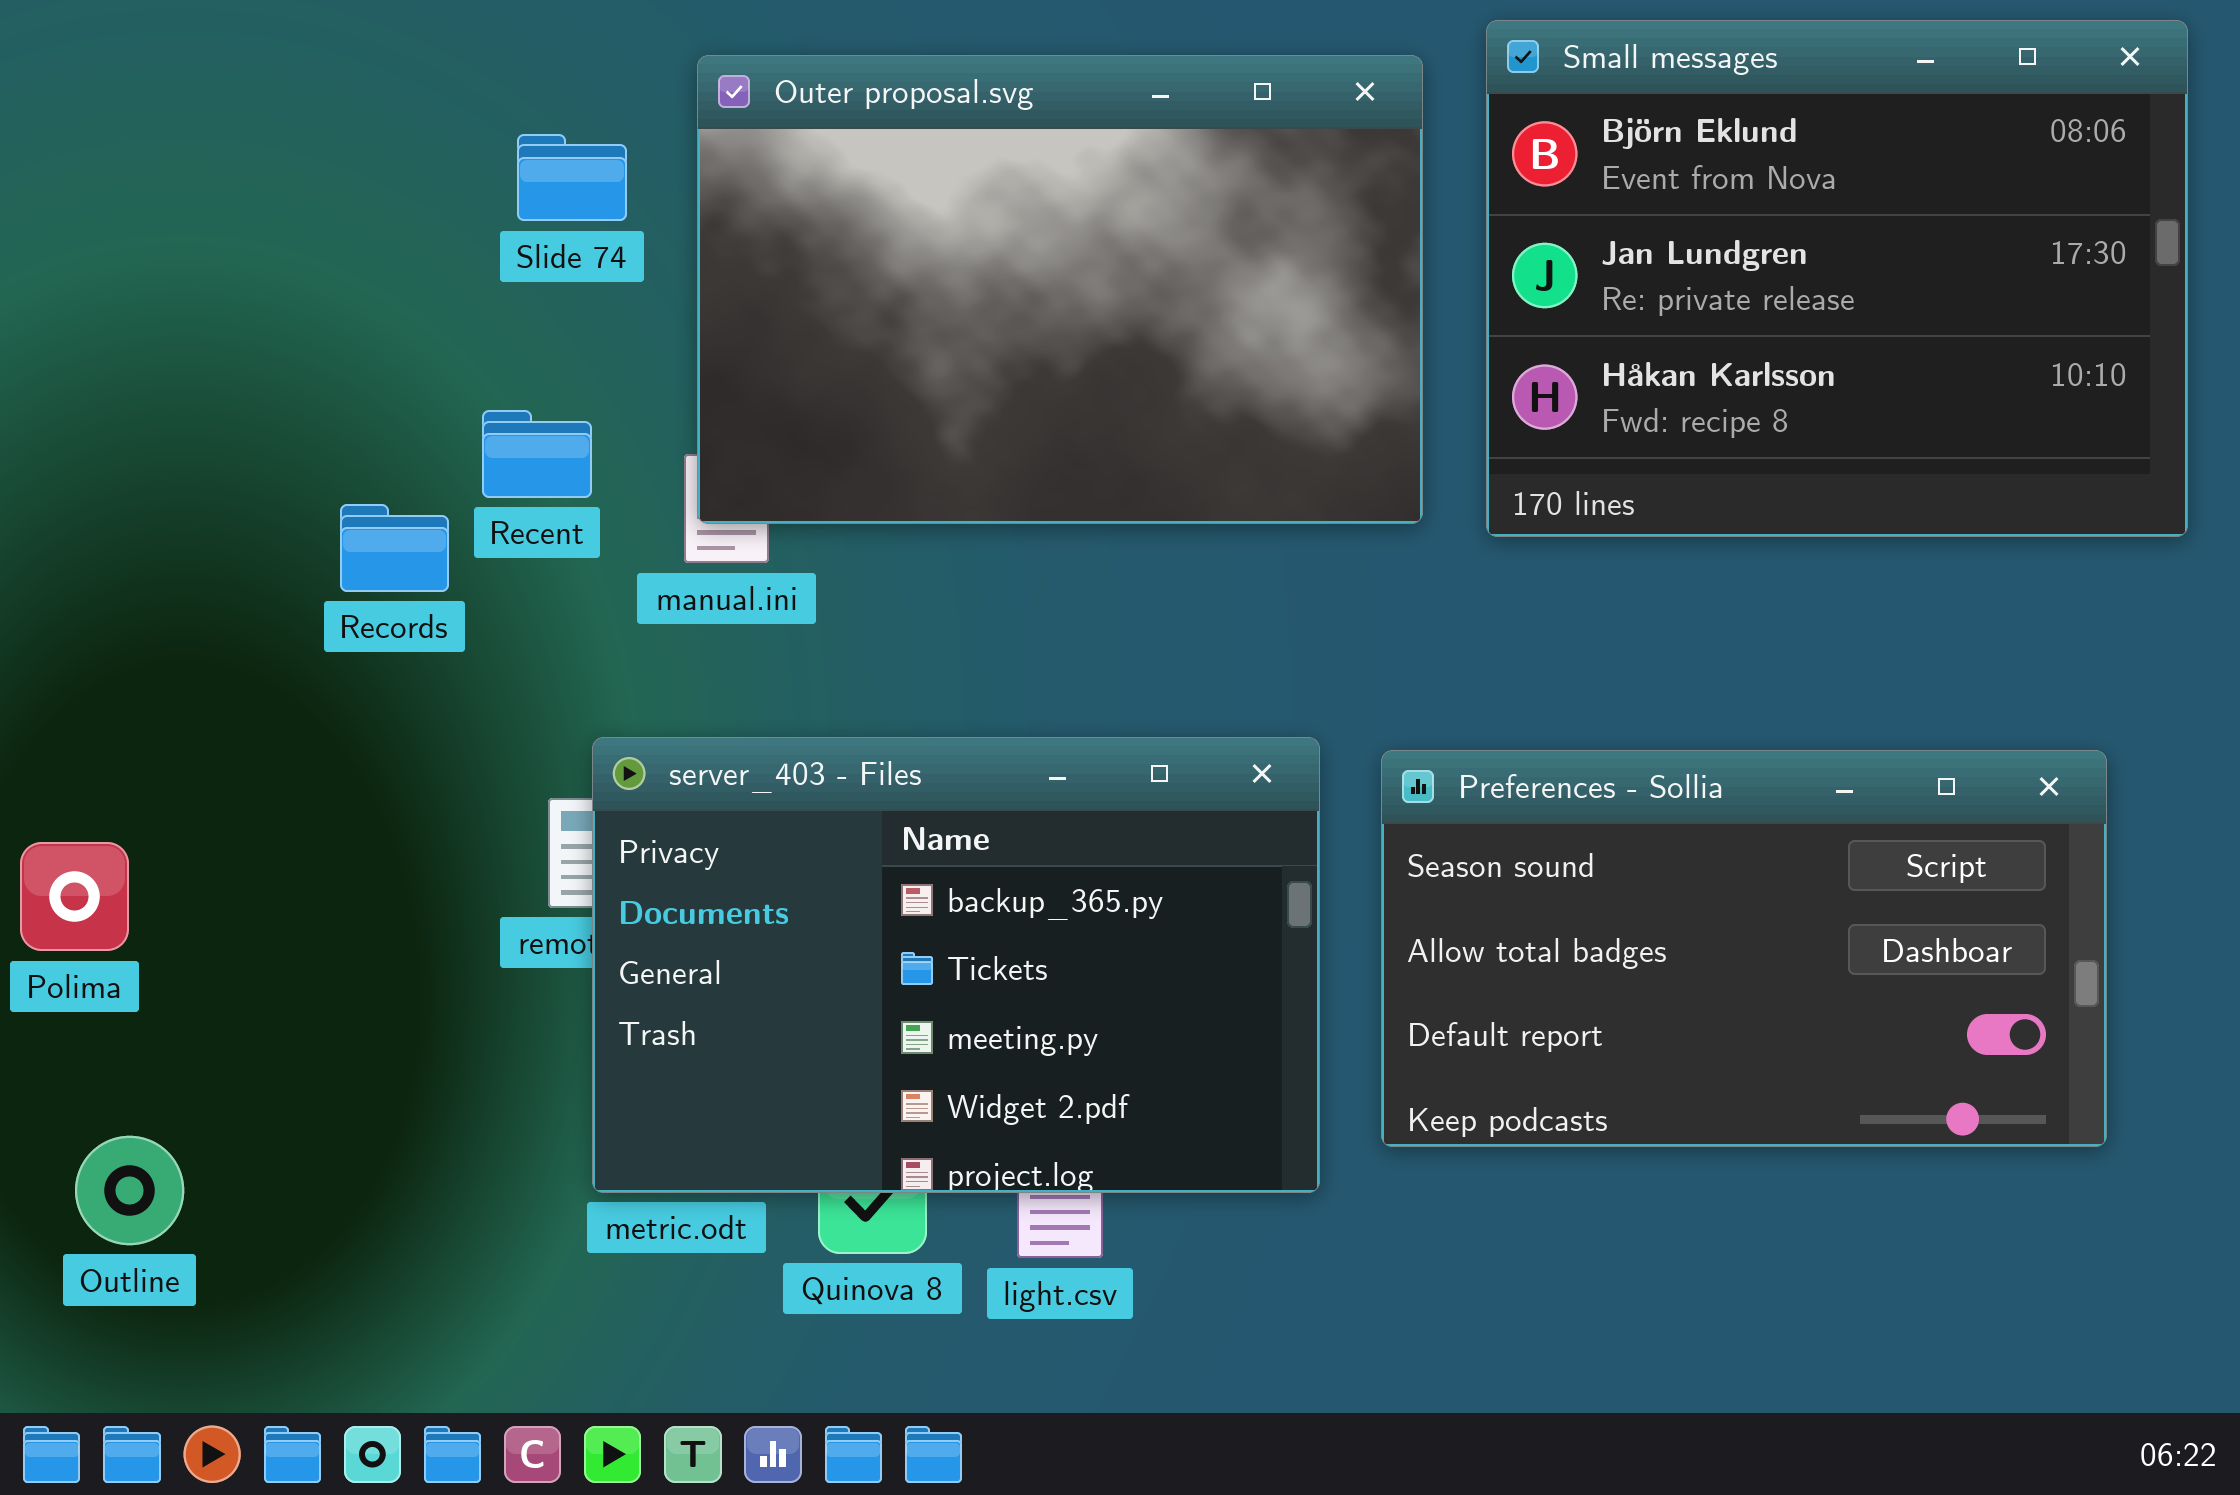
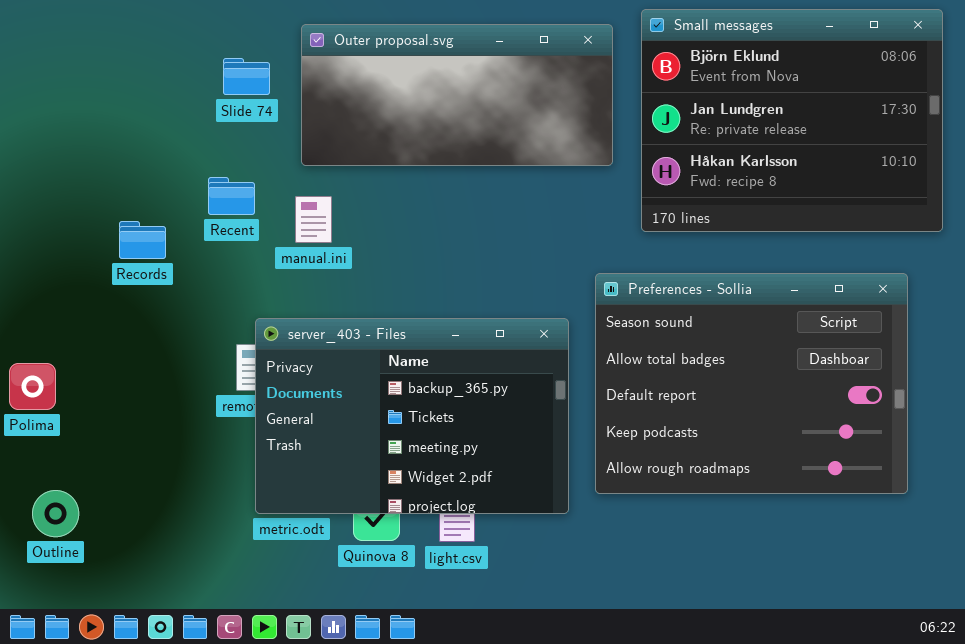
Outer proposal.svg: [697,55,1423,524] -> [301,24,613,166], resized
Records: [340,504,449,592] -> [119,221,166,259], moved
Preferences - Sollia: [1381,750,2107,1147] -> [595,273,908,494], resized

